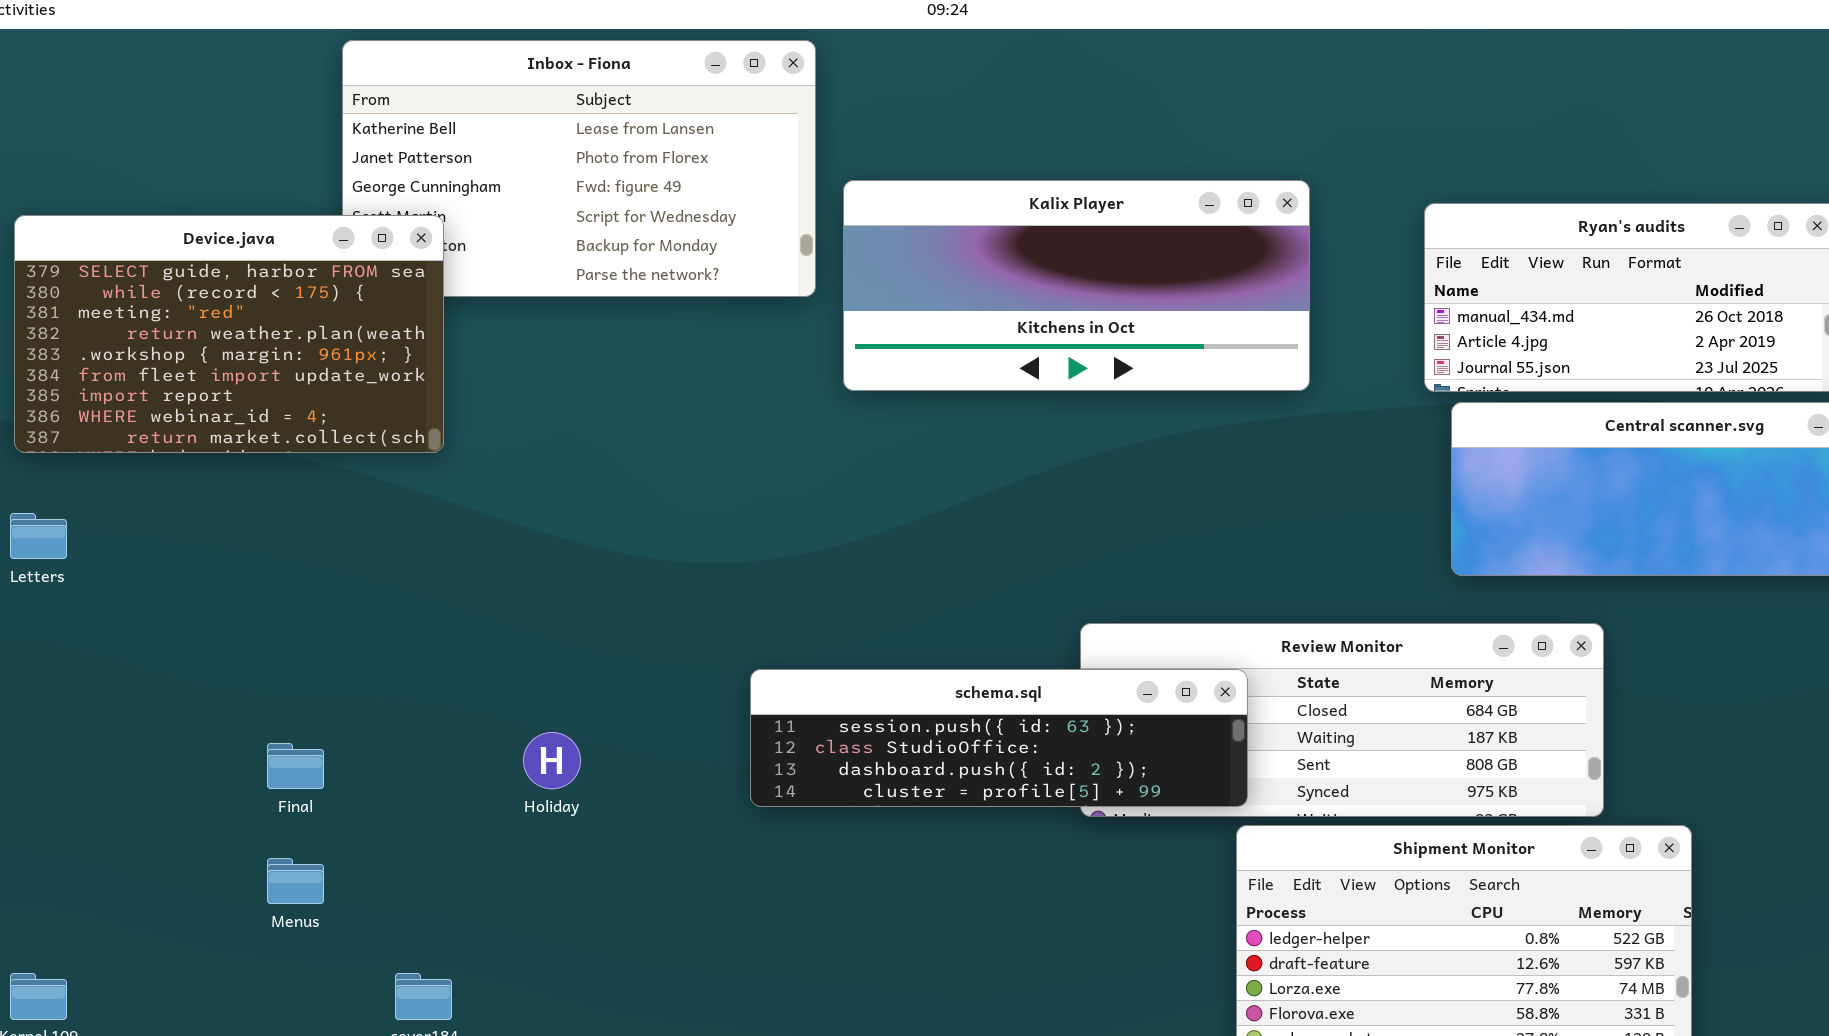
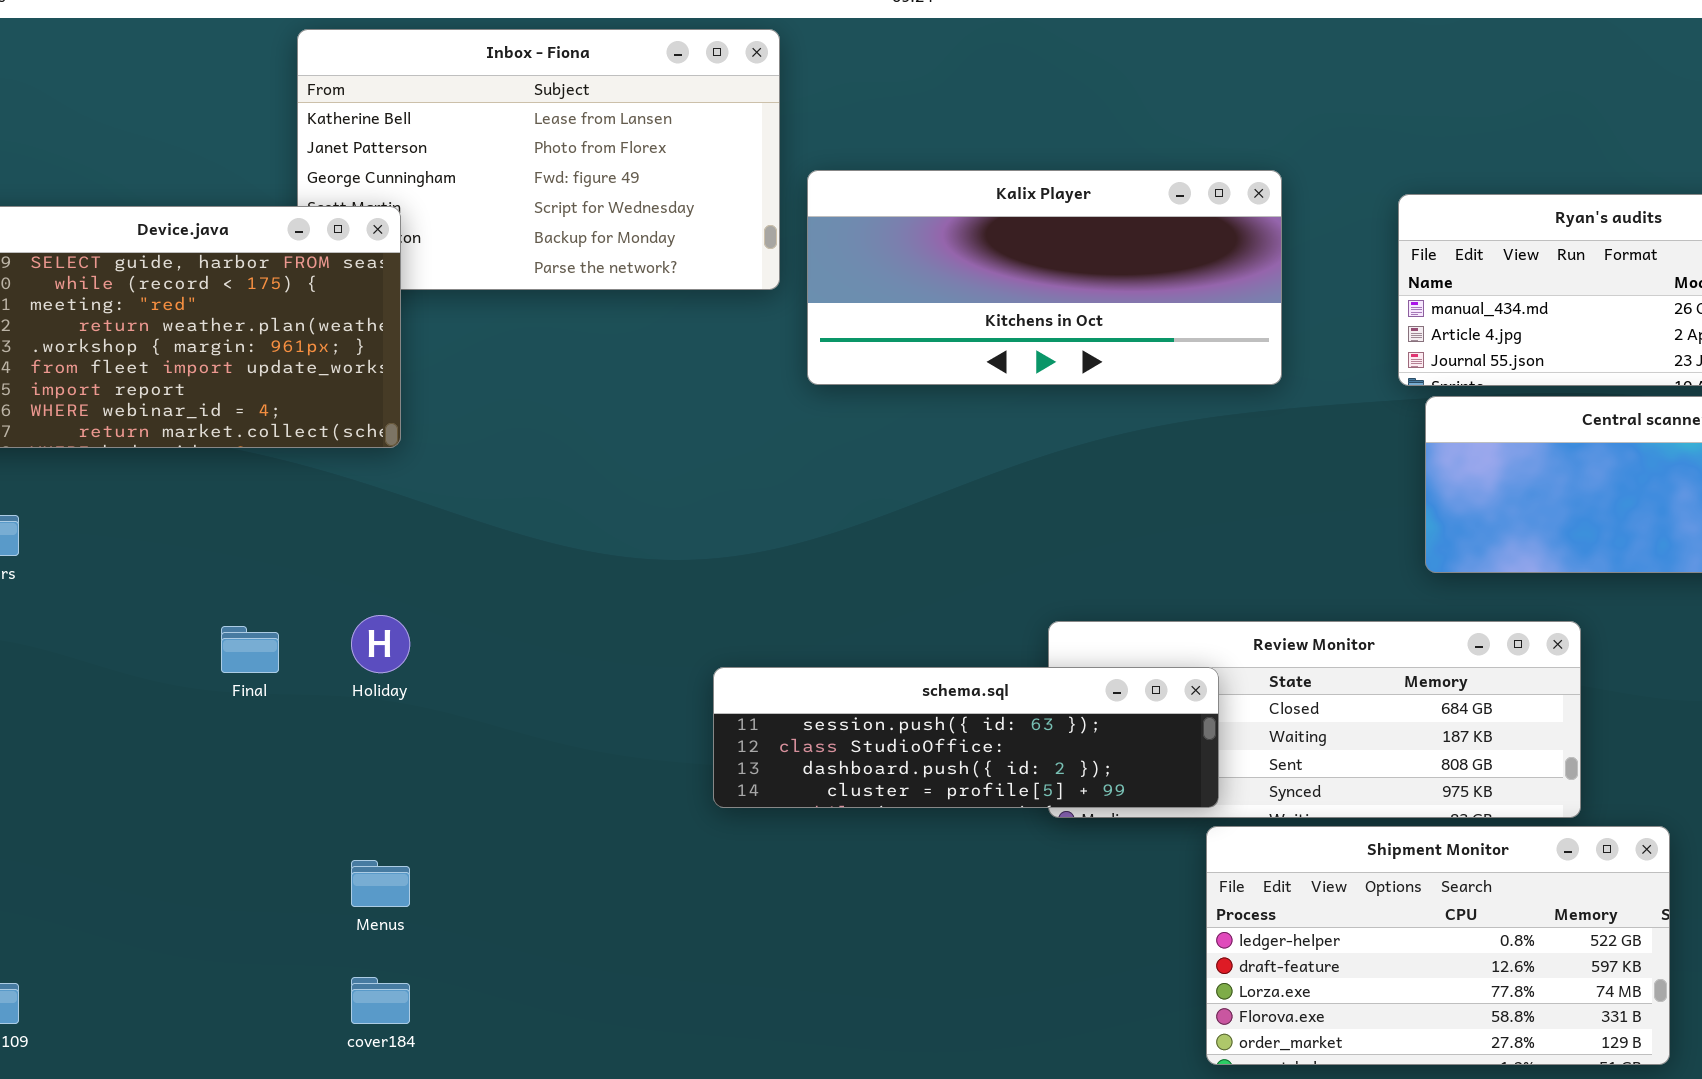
Holiday: [523,732,581,789] -> [351,615,410,673], moved
Final: [267,743,324,789] -> [221,626,279,673], moved
Menus: [267,858,324,904] -> [351,860,410,907], moved

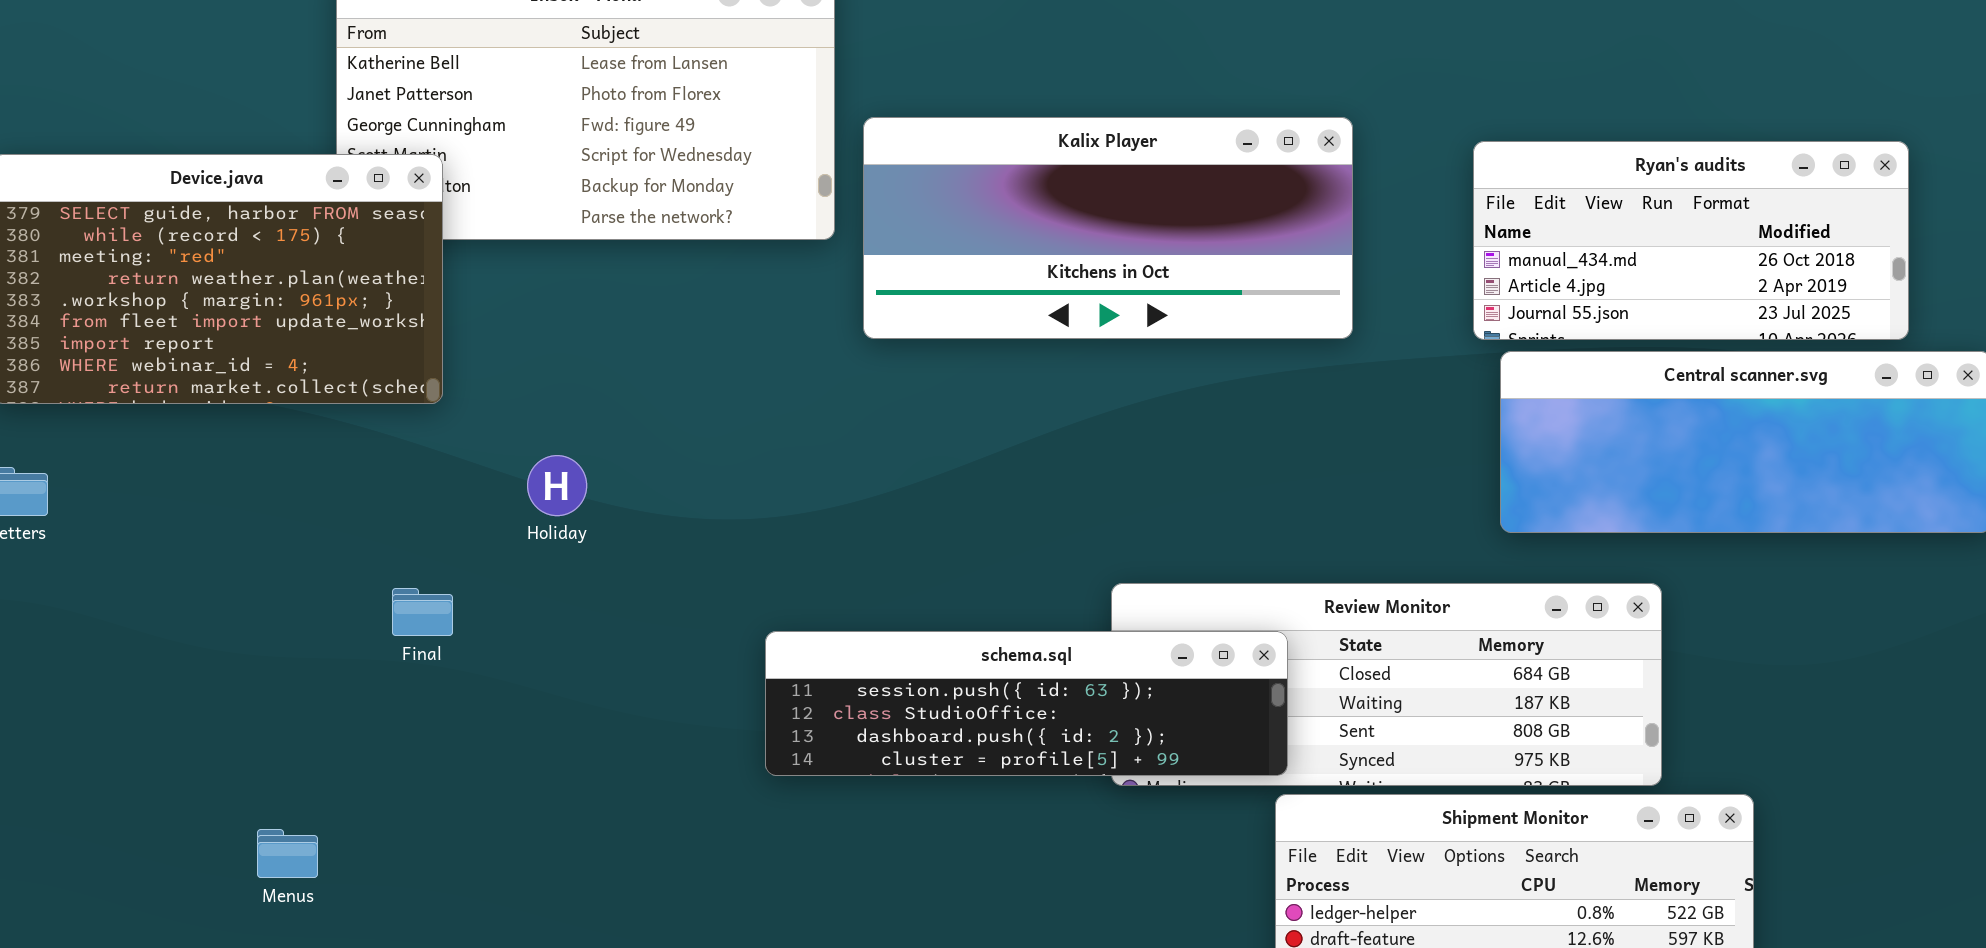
Holiday: [351,615,410,673] -> [527,455,587,516], moved
Final: [221,626,279,673] -> [392,588,453,636], moved
Menus: [351,860,410,907] -> [257,829,318,878], moved

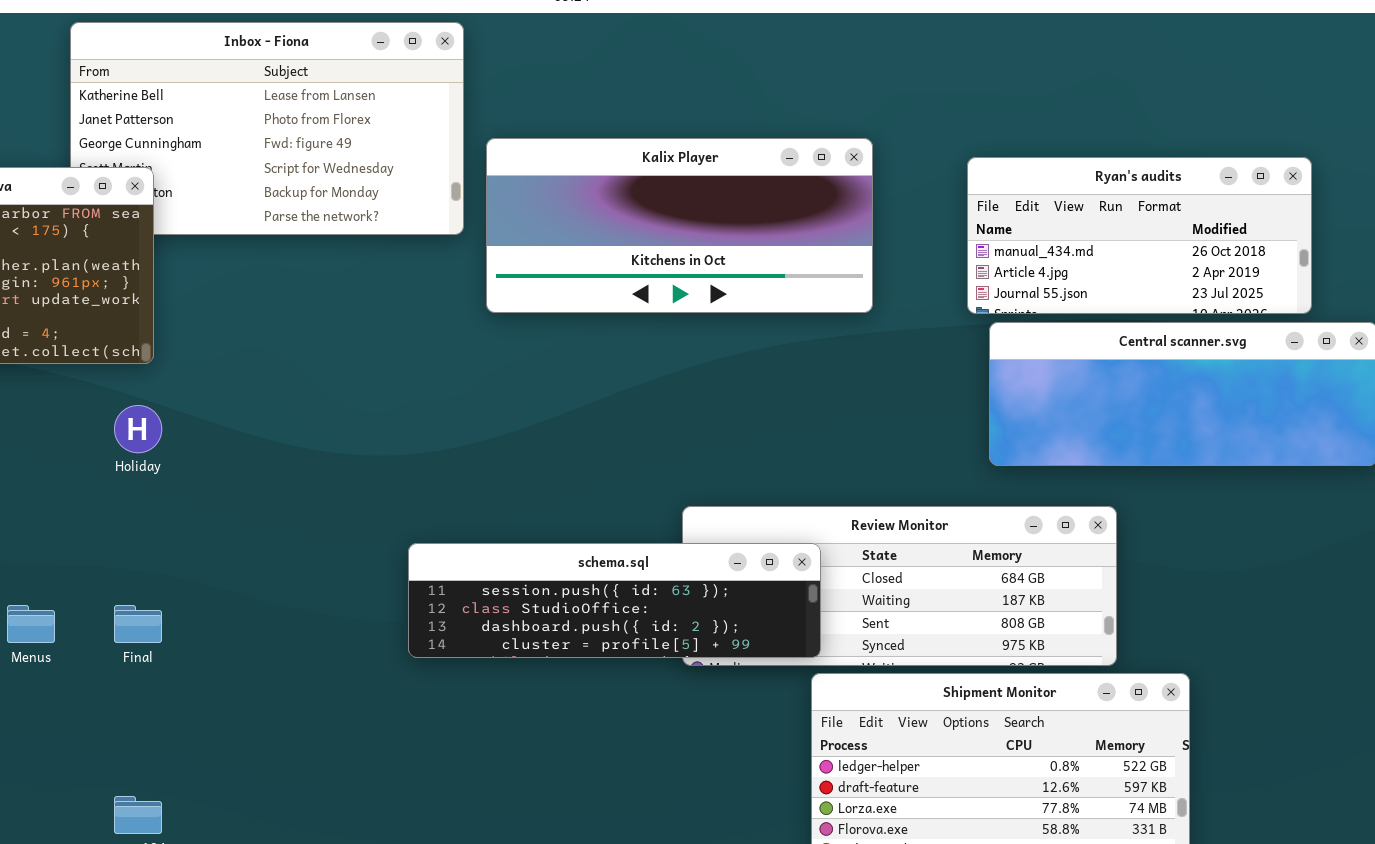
Holiday: [527,455,587,516] -> [114,405,162,453], moved
Final: [392,588,453,636] -> [114,605,162,643], moved
Menus: [257,829,318,878] -> [7,605,55,643], moved

